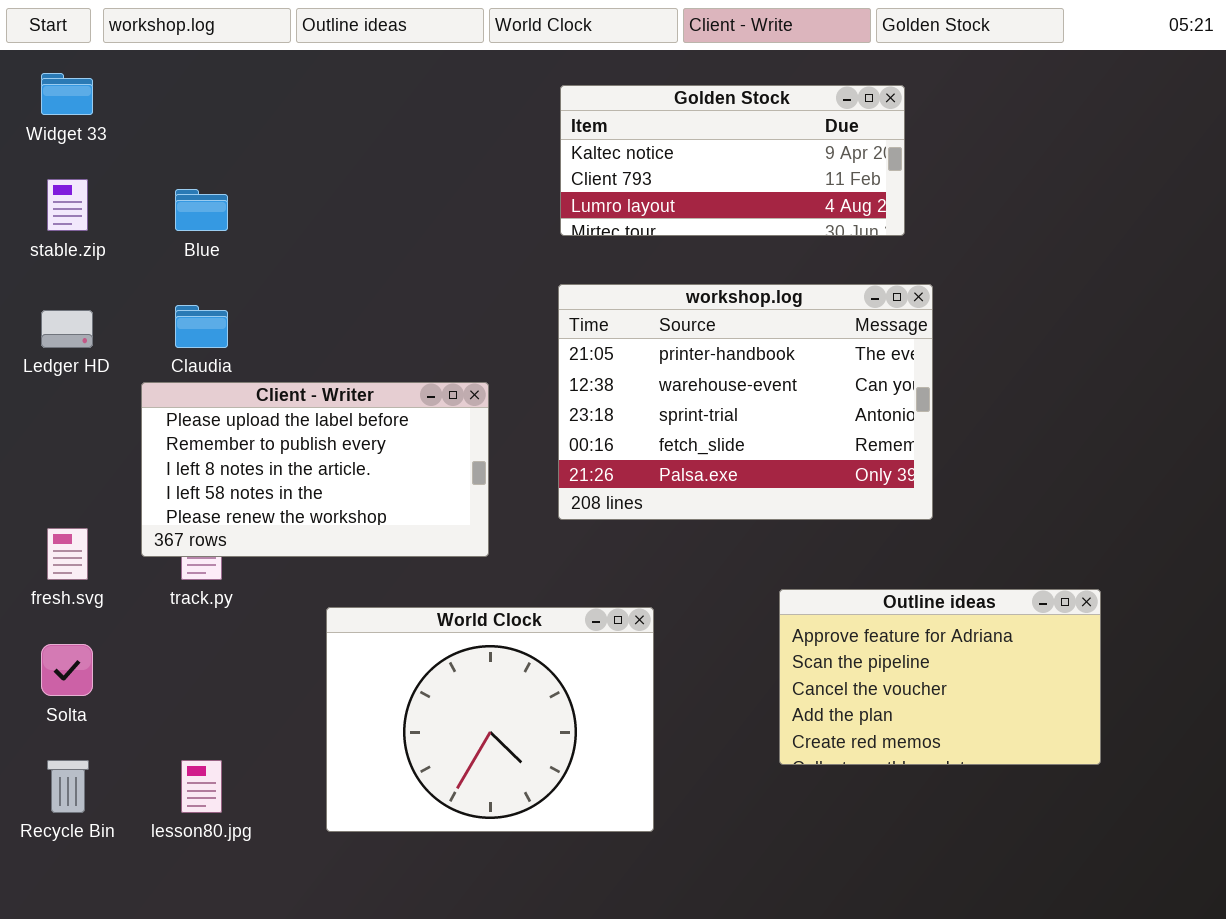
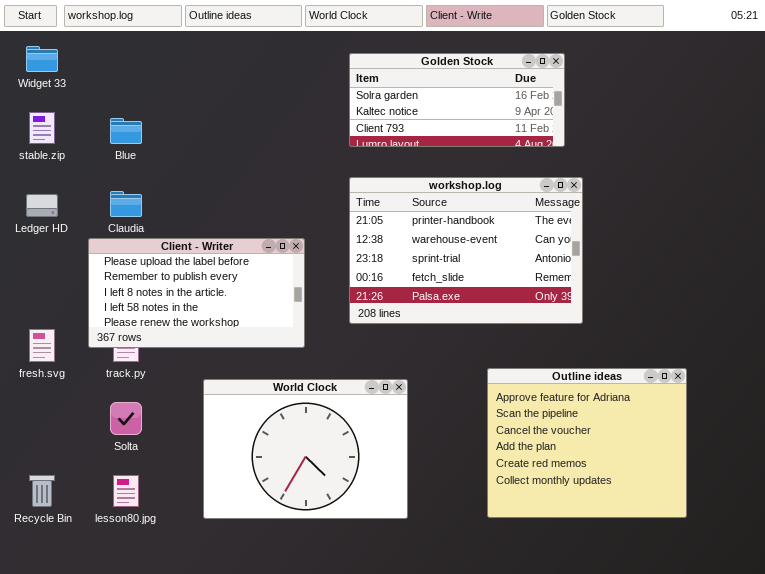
Golden Stock: [560,85,905,236] -> [349,53,565,147], scrolled up 1 row
Outline ideas: [779,589,1101,765] -> [487,368,687,518], resized
Solta: [41,644,93,696] -> [110,402,142,435], moved

